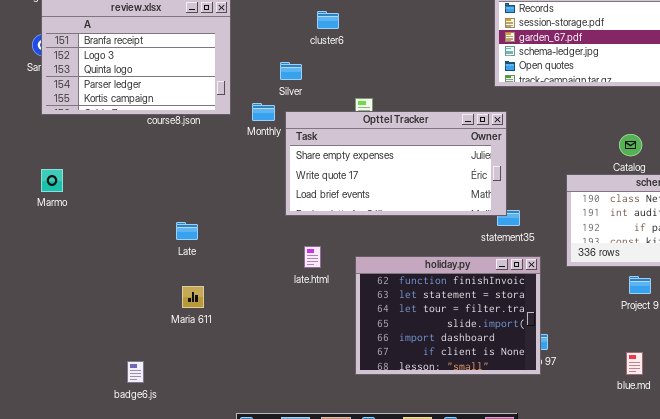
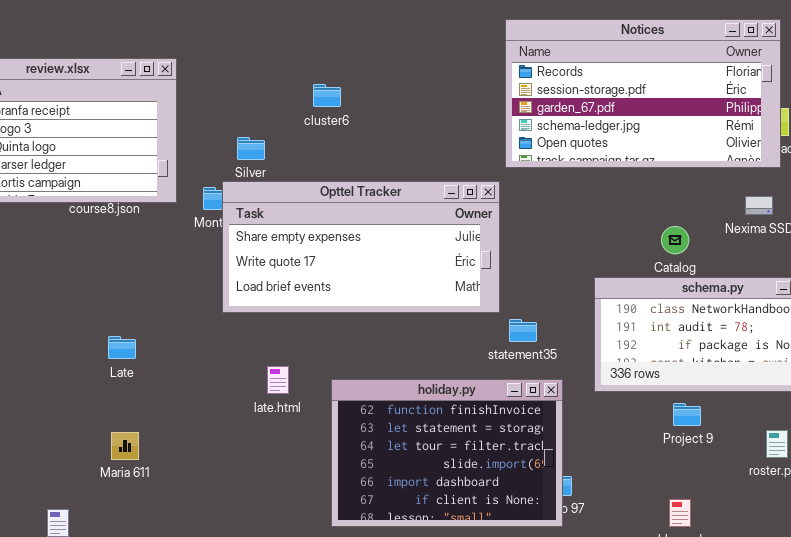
cluster6: [317,11,339,29] -> [313,84,341,107], moved
Opttel Tracker: [285,111,507,216] -> [222,181,500,313], moved
Maria 611: [182,286,204,308] -> [111,432,139,460], moved

